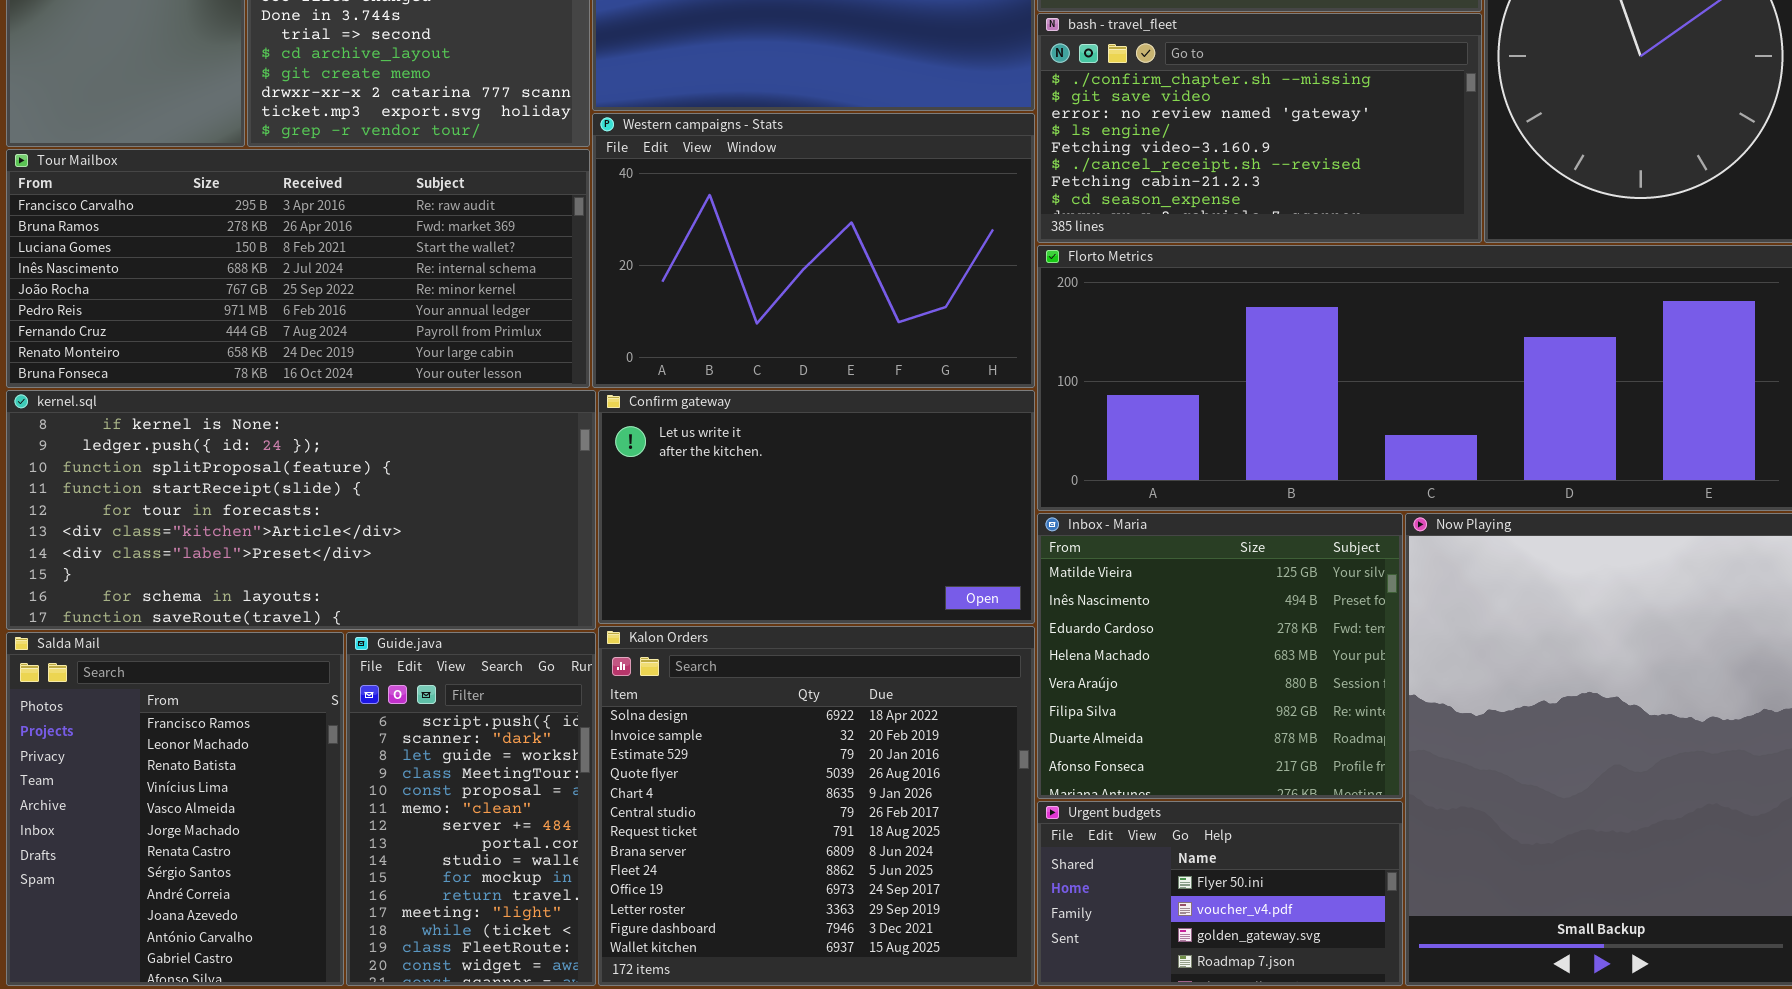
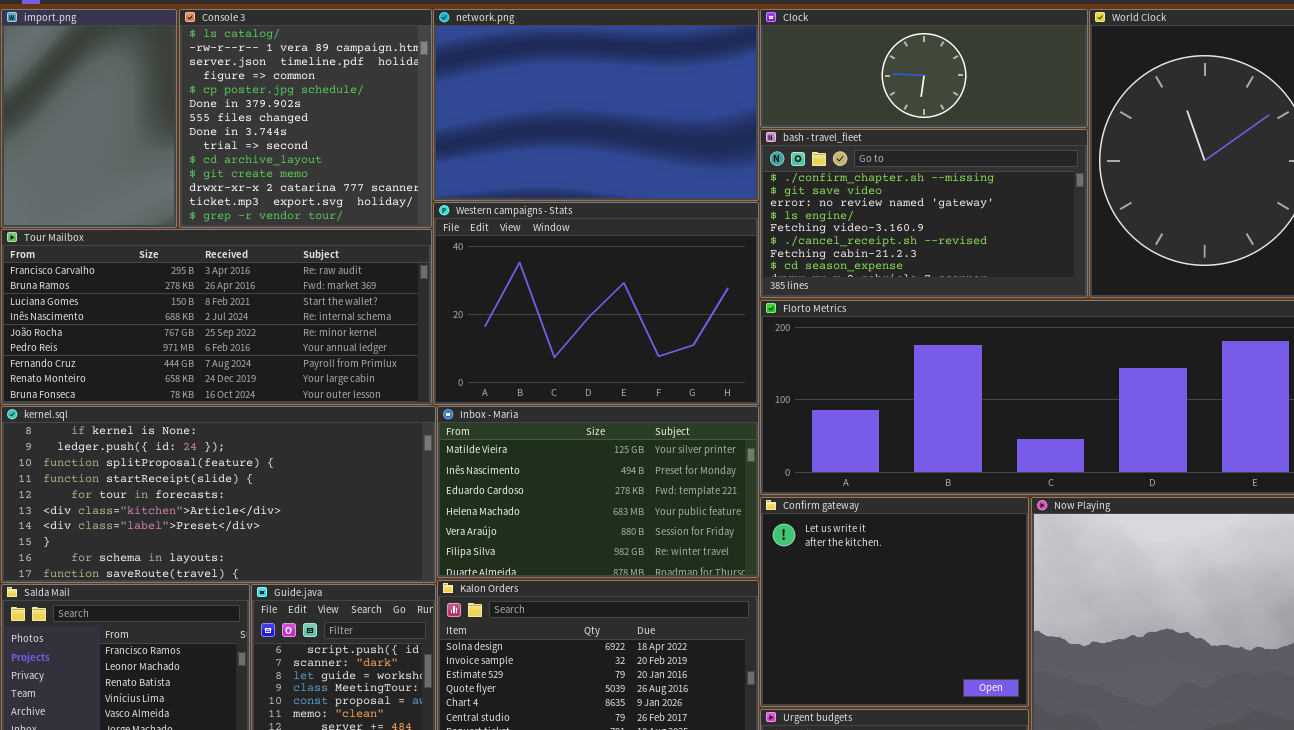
Confirm gateway: [598,390,1035,624] -> [760,497,1029,707], moved, resized
Inbox - Maria: [1037,513,1403,799] -> [437,406,759,578], moved, resized

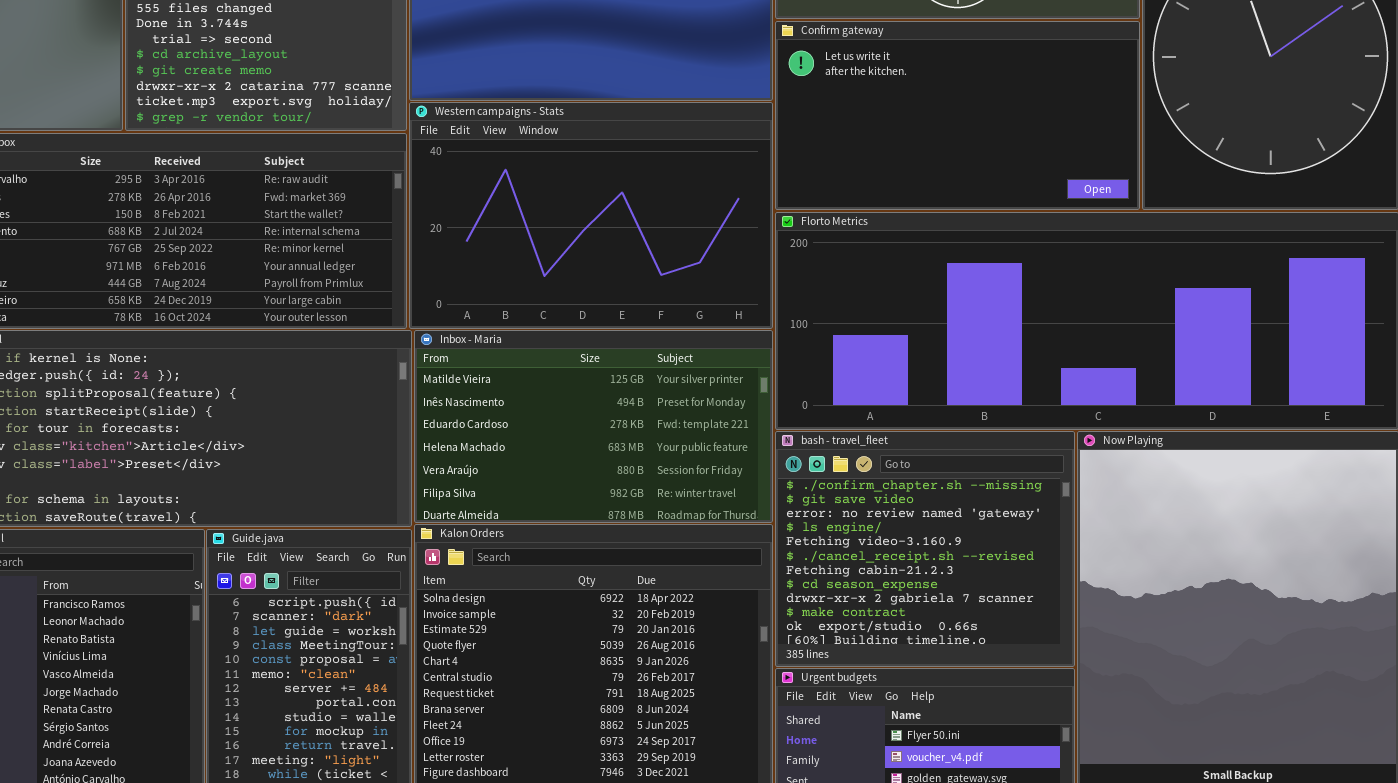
bash - travel_fleet: [760,129,1088,298] -> [775,431,1075,667], moved, resized
Confirm gateway: [760,497,1029,707] -> [775,21,1140,210], moved, resized

